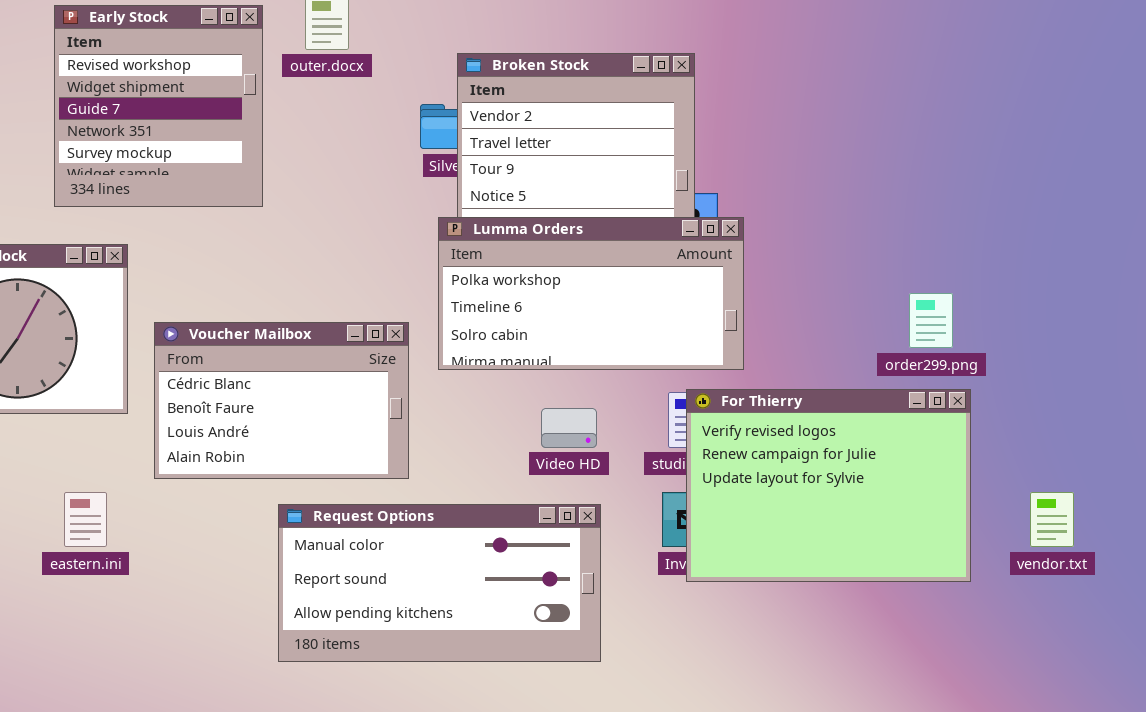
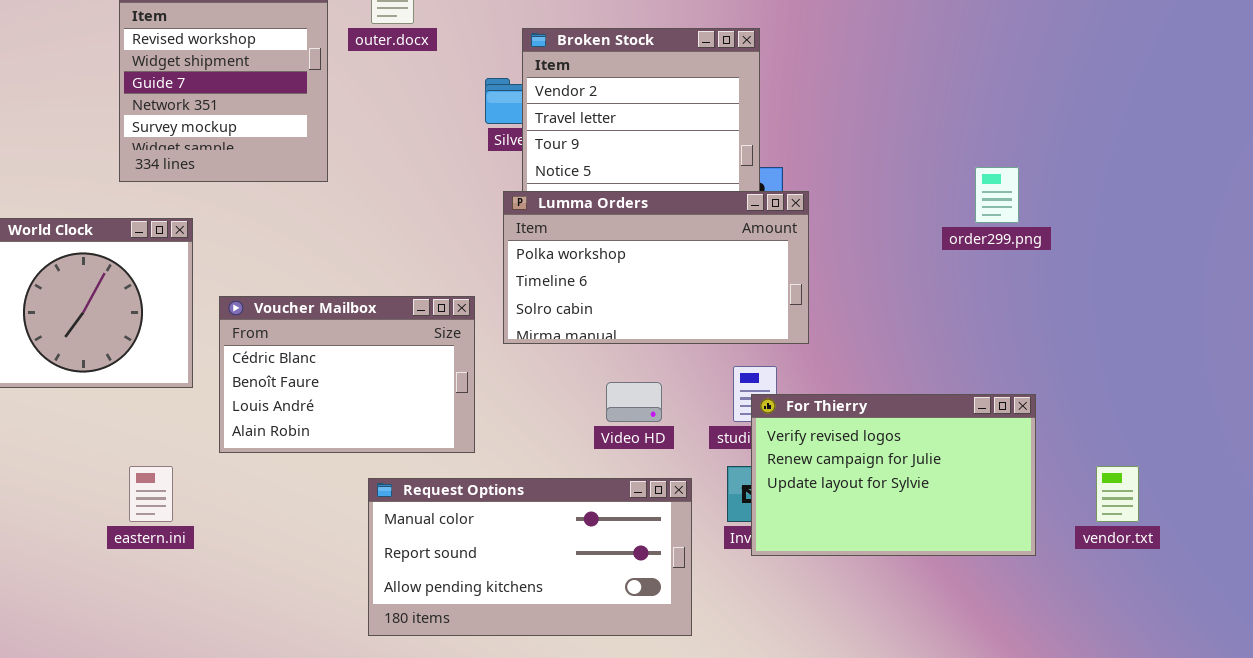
order299.png: [909,293,953,348] -> [975,167,1019,223], moved
For Thierry: [686,389,971,582] -> [751,394,1036,556], resized
Request Options: [278,504,601,662] -> [368,478,692,636], moved

